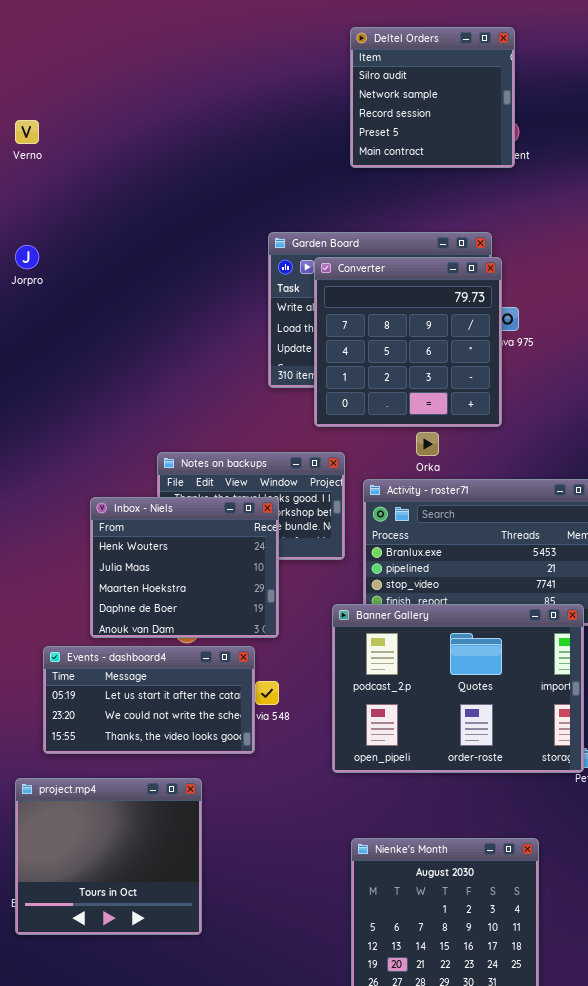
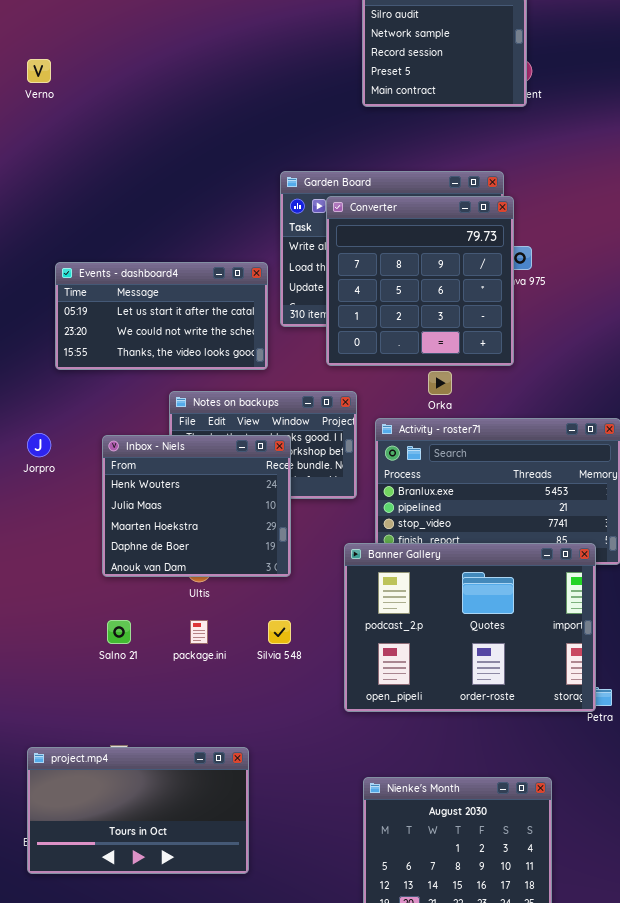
Jorpro: [15,245,39,269] -> [27,433,51,457], moved
Events - dashboard4: [43,646,255,754] -> [55,262,268,370], moved
project.mp4: [15,778,202,935] -> [27,747,249,874], resized

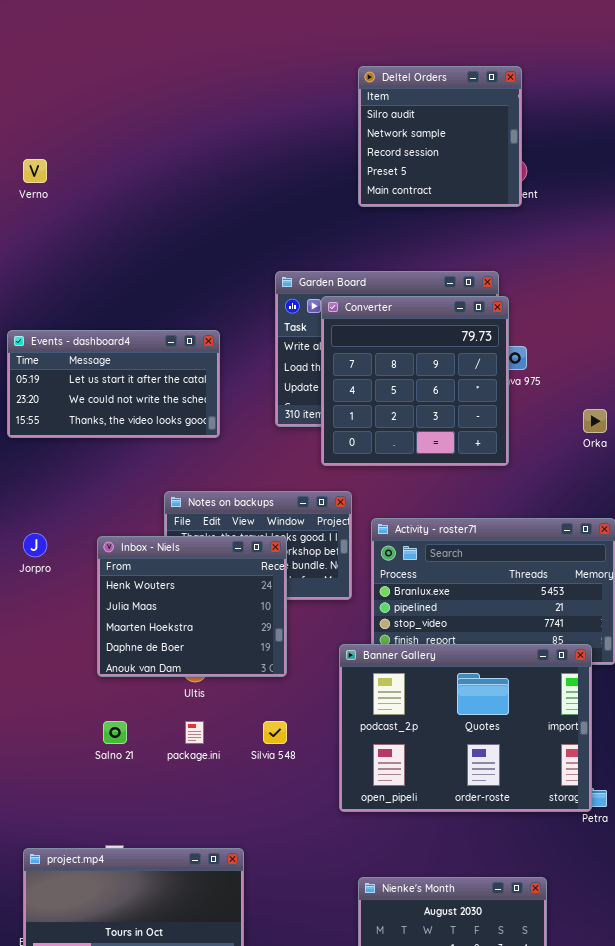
Events - dashboard4: [55,262,268,370] -> [7,330,220,438], moved
Orka: [428,371,452,395] -> [583,409,607,433], moved

